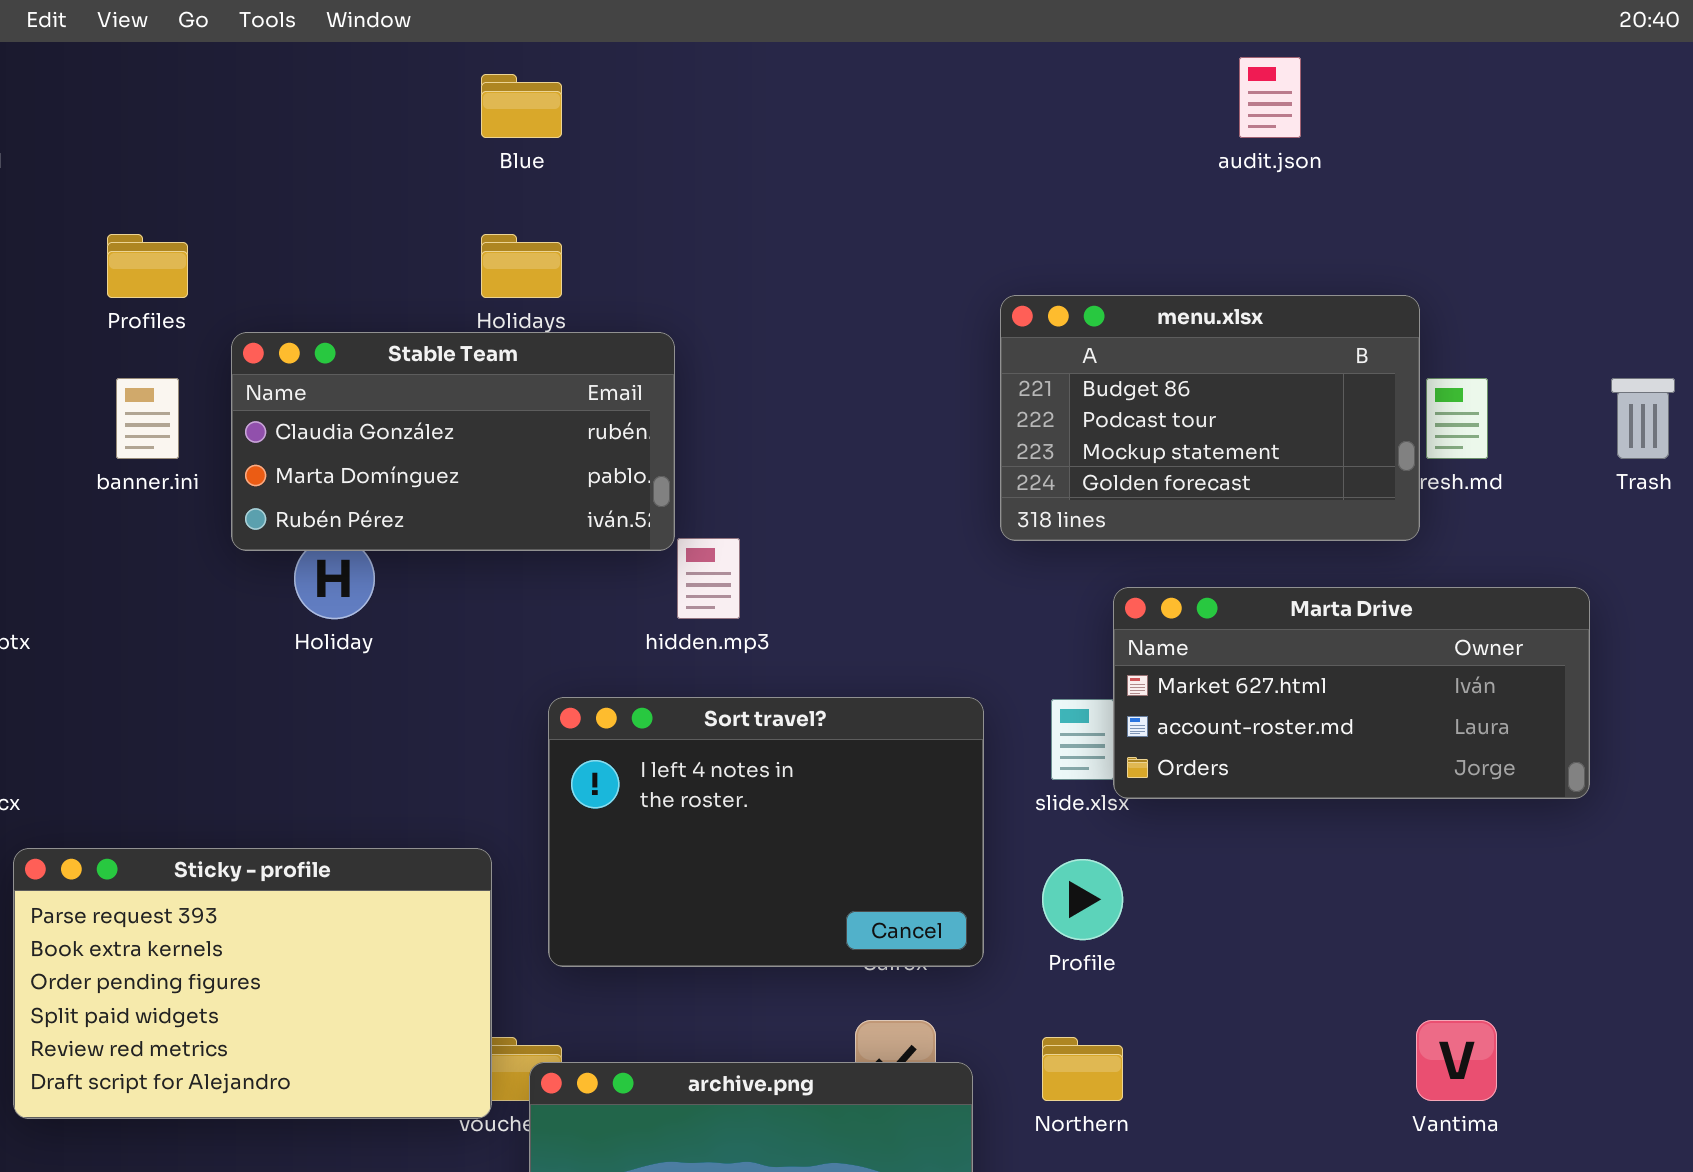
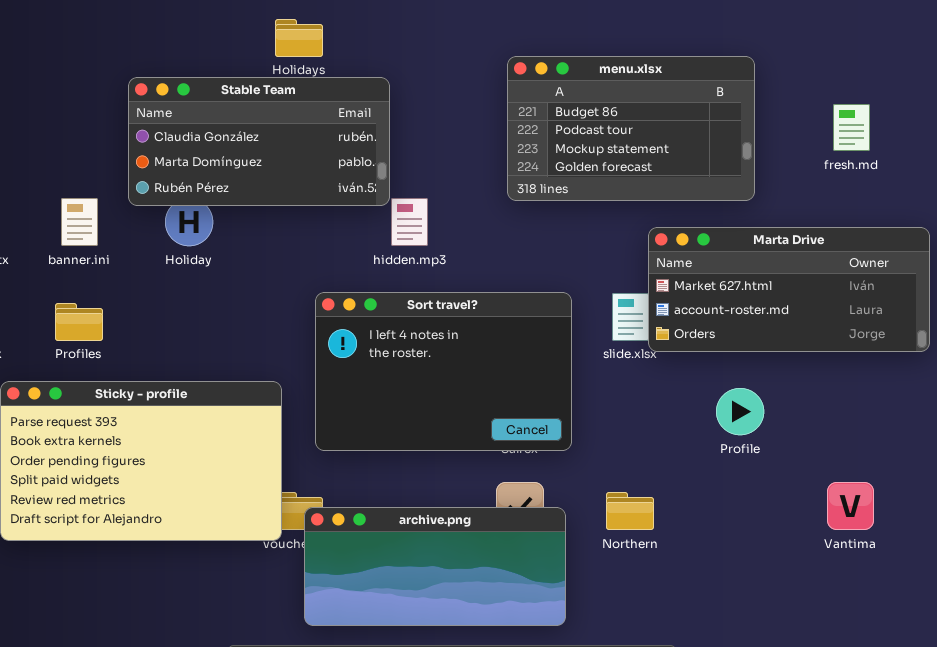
Profiles: [107,234,188,298] -> [55,303,103,341], moved
menu.xlsx: [1000,295,1420,541] -> [507,56,755,201], moved
banner.ini: [116,378,179,459] -> [61,198,98,246], moved
Profile: [1042,859,1123,940] -> [716,388,764,435], moved

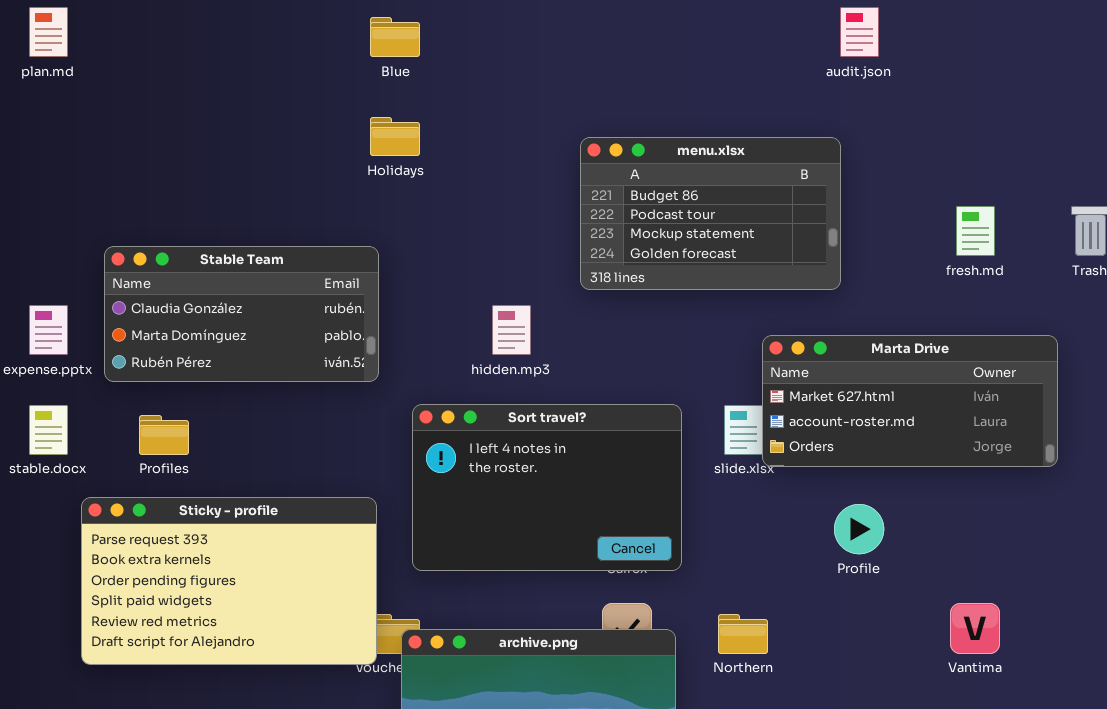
menu.xlsx: [507,56,755,201] -> [580,137,841,290], moved
Stable Team: [128,77,390,206] -> [104,246,379,382], moved

